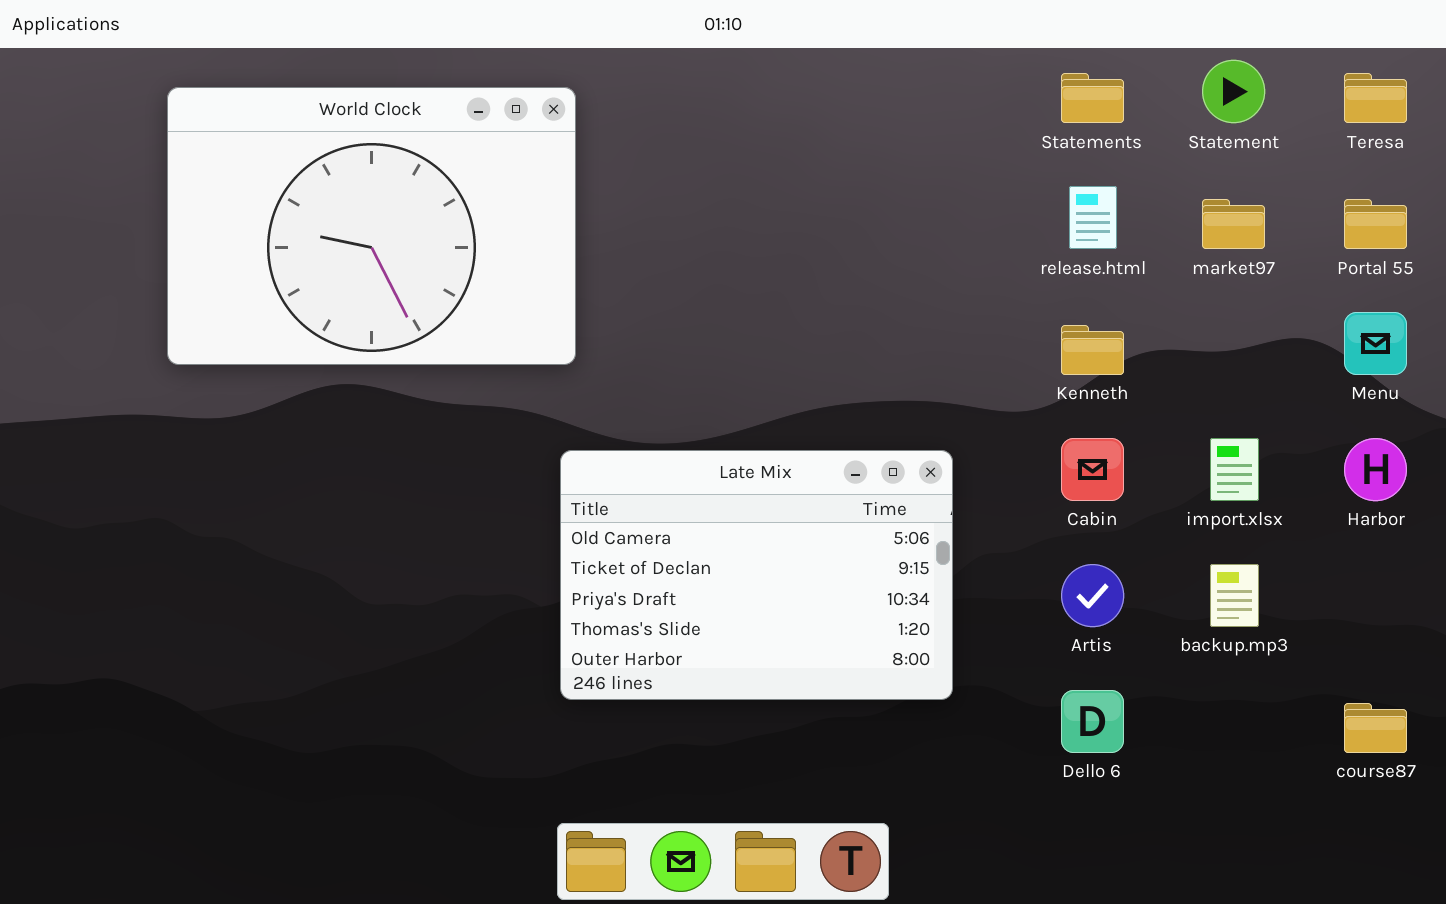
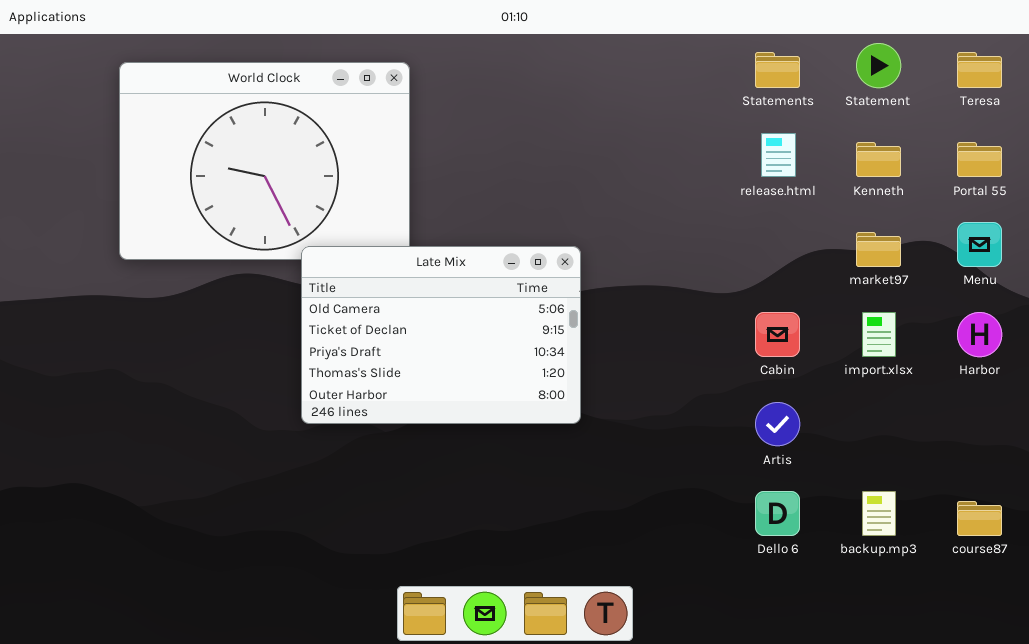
market97: [1202,199,1265,249] -> [856,232,901,267], moved
Kenneth: [1061,325,1124,375] -> [856,142,901,177], moved
Late Mix: [560,450,953,700] -> [301,246,581,424], moved
backup.mp3: [1210,564,1259,627] -> [862,491,896,536], moved

